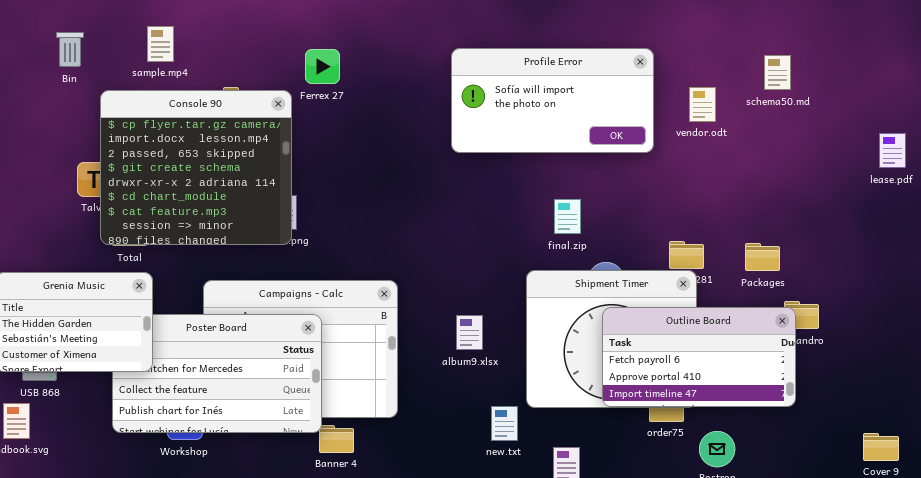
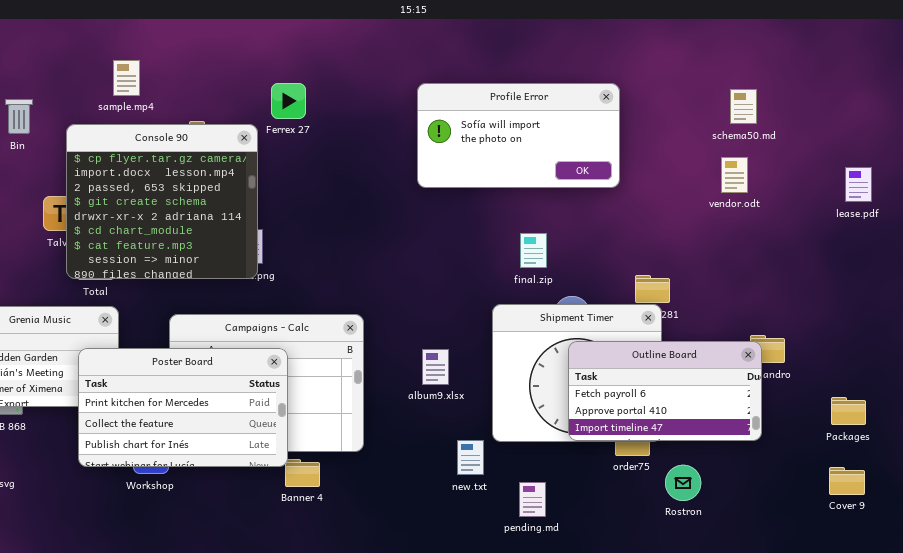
Bin: [56,32,84,67] -> [5,99,33,134], moved
vendor.odt: [689,87,716,122] -> [721,157,748,193], moved
Packages: [745,243,780,271] -> [831,397,866,425], moved
Poster Board: [112,314,322,433] -> [78,348,288,467], raised

